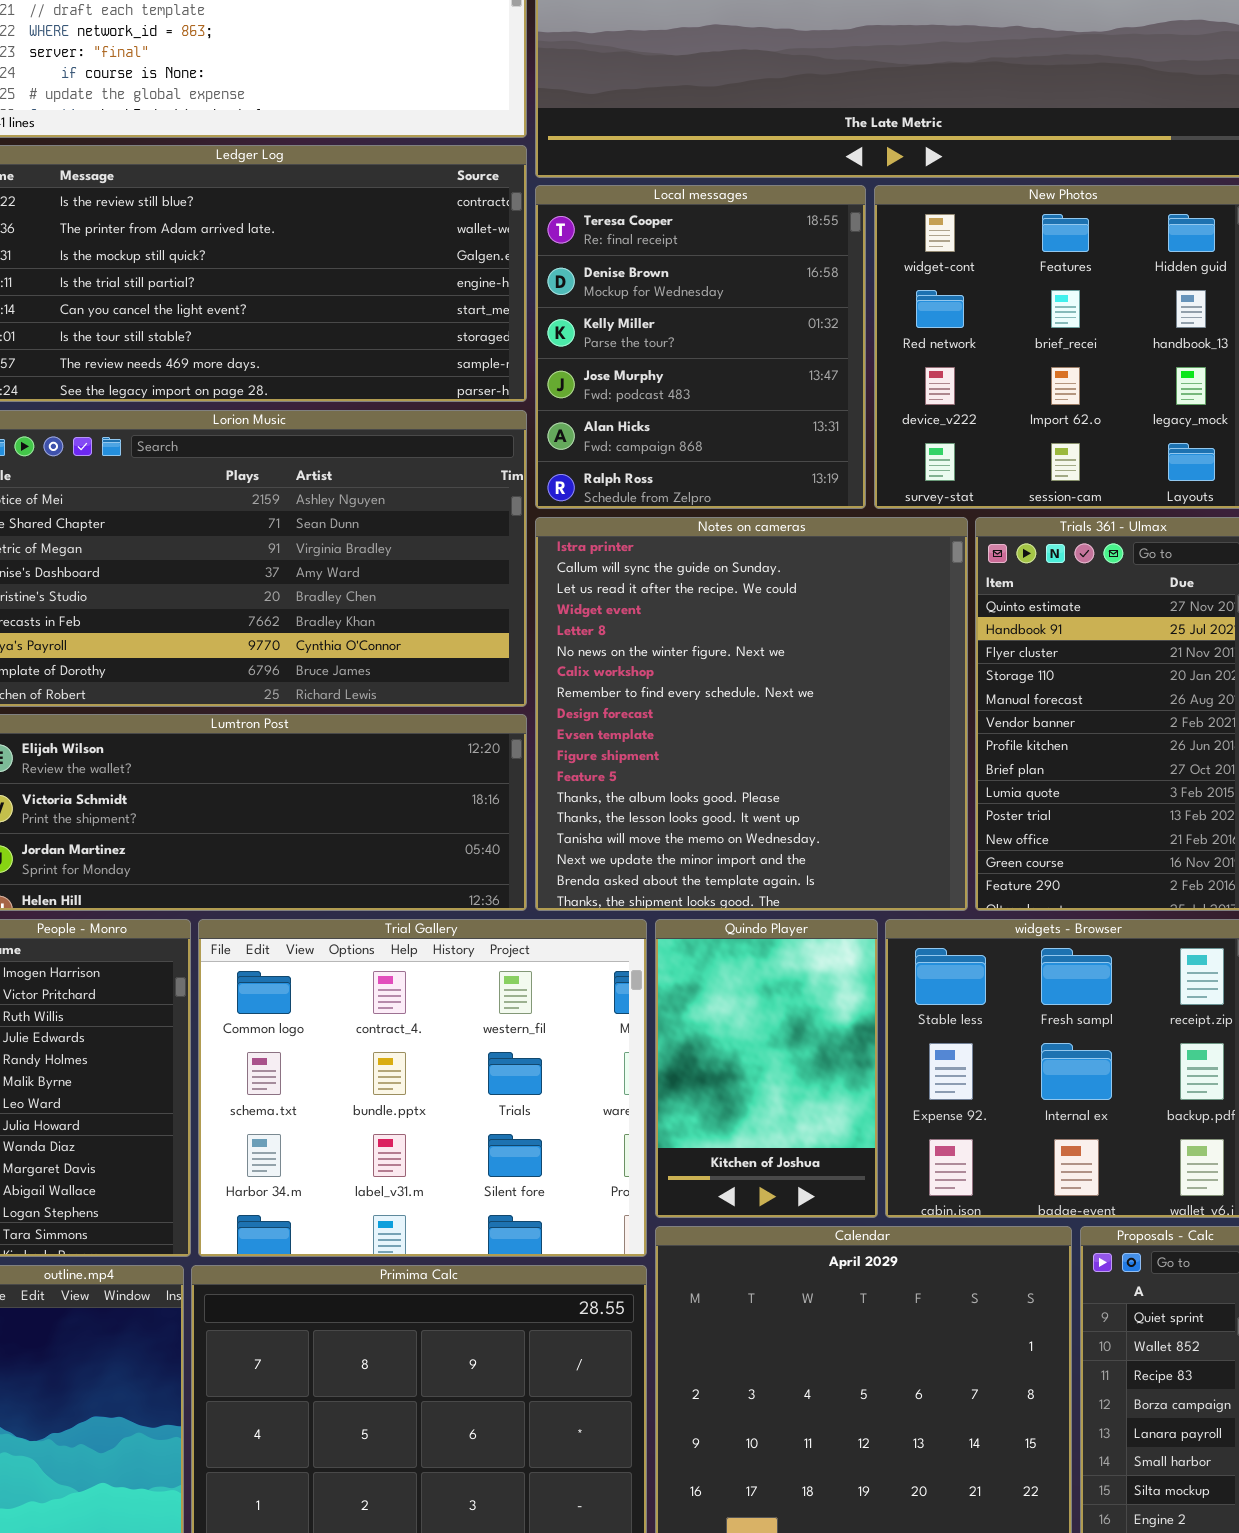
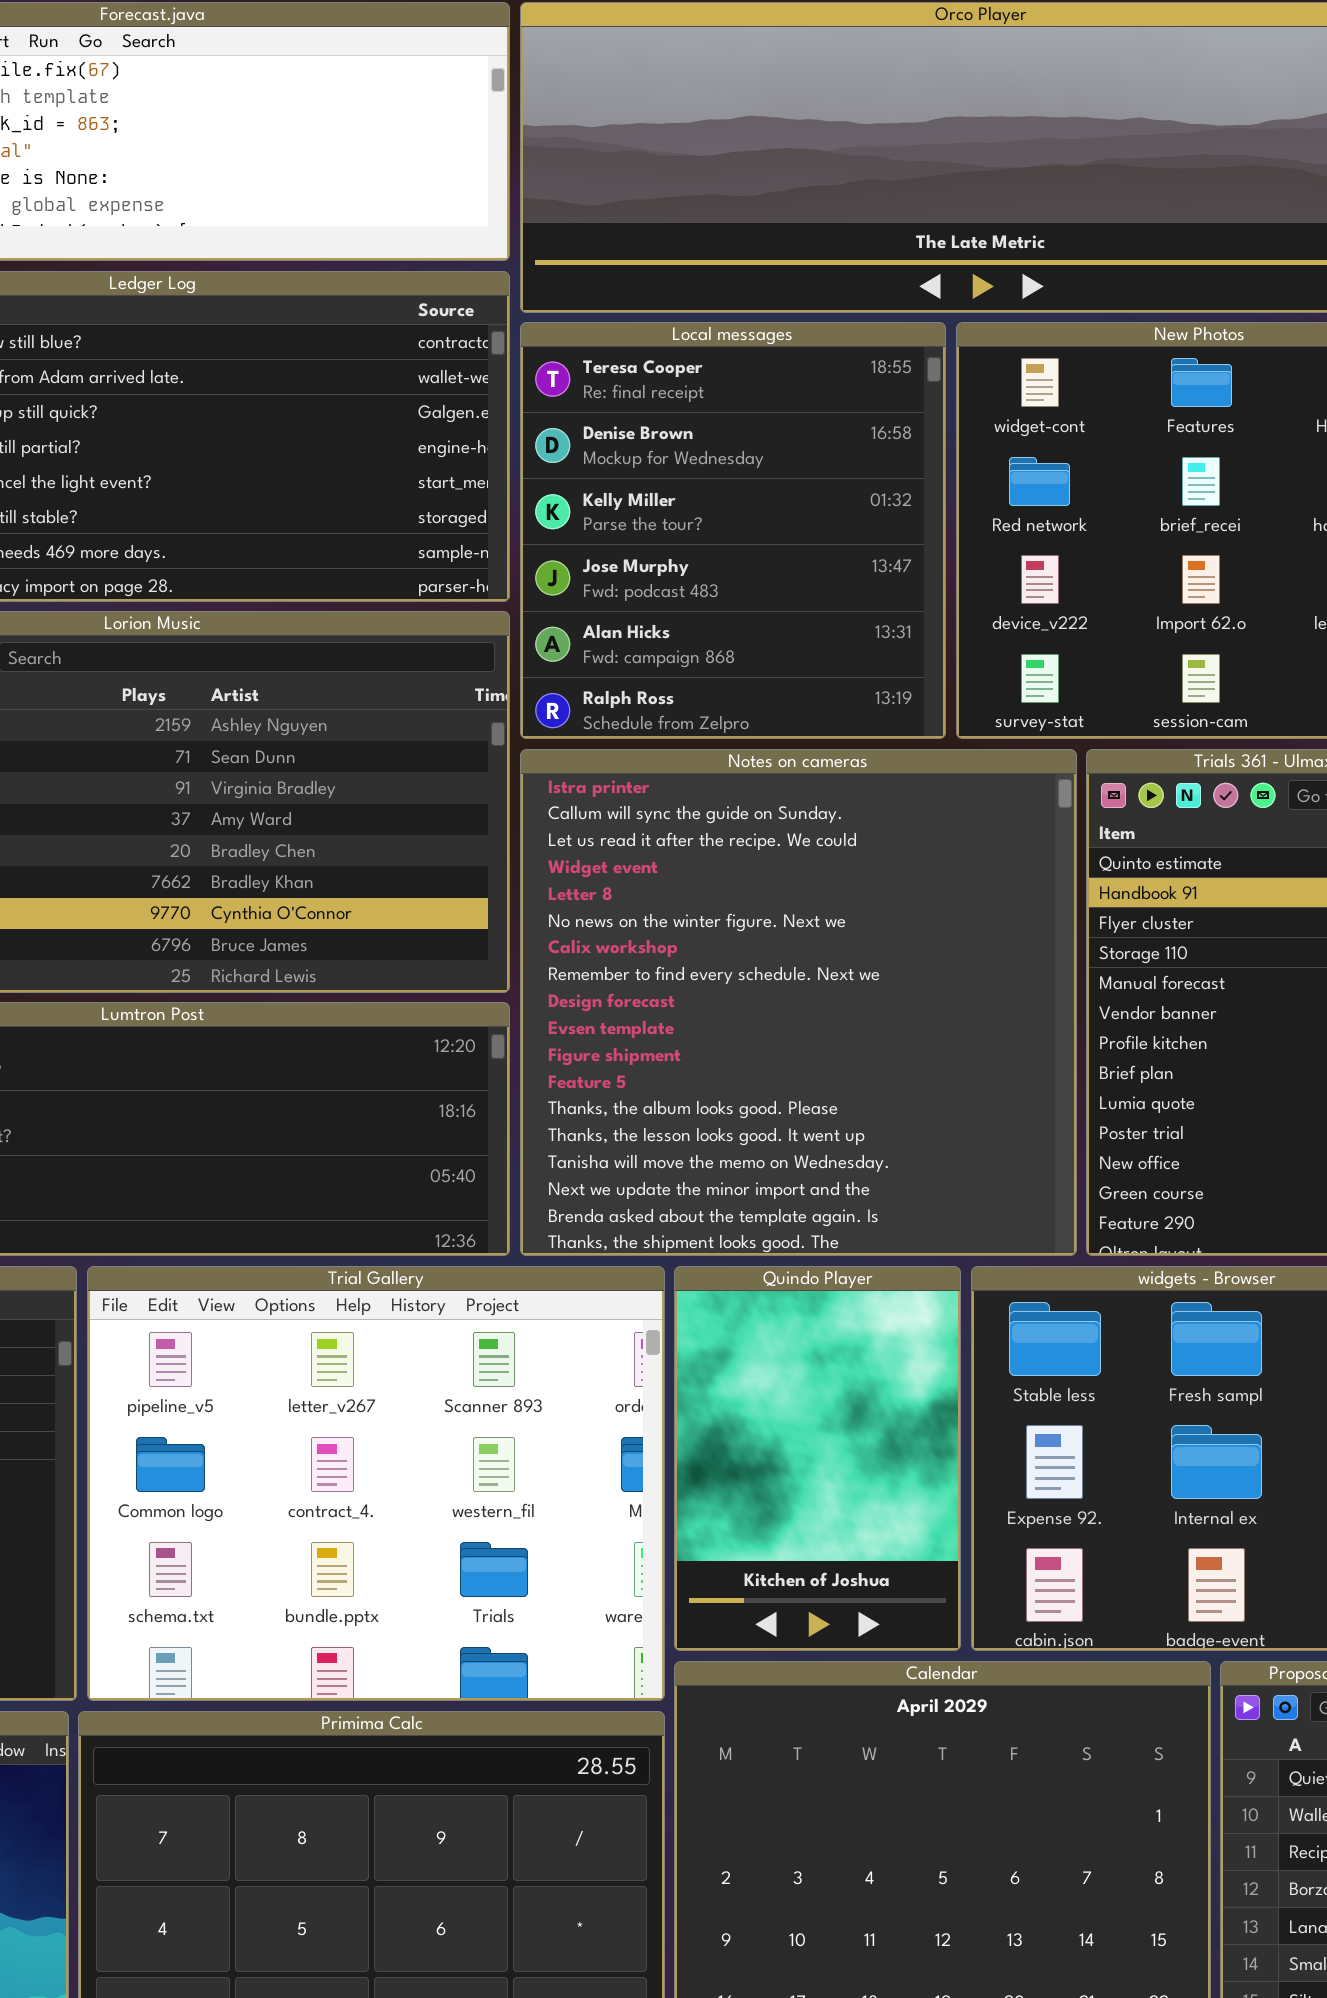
Trial Gallery: [198,919,647,1257] -> [87,1266,665,1701], scrolled up 1 row

